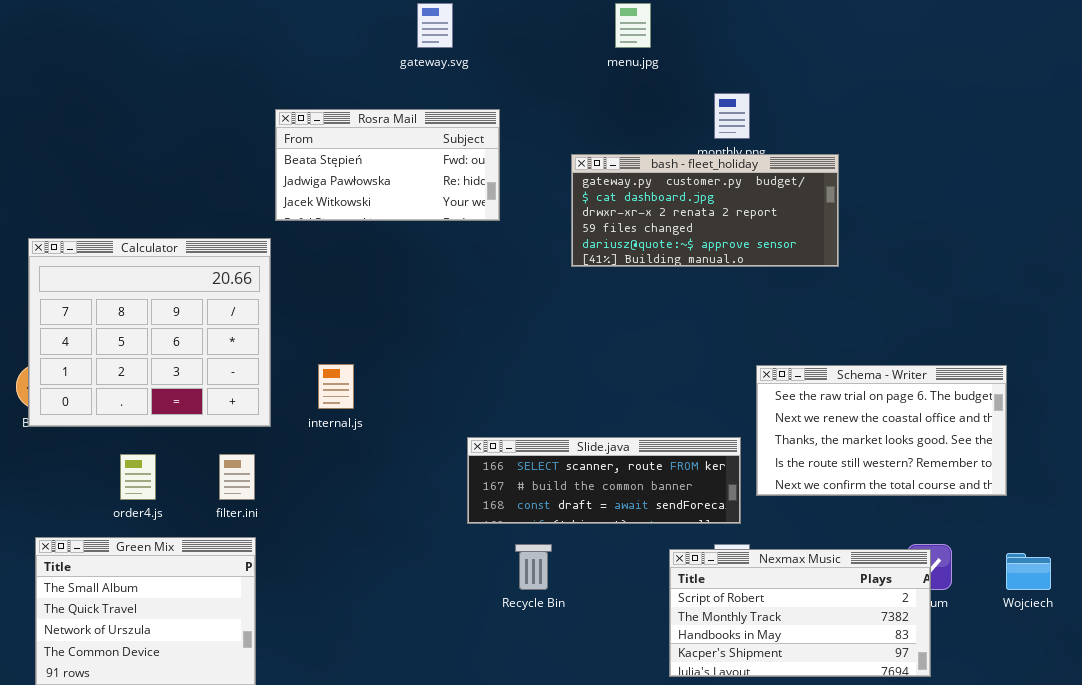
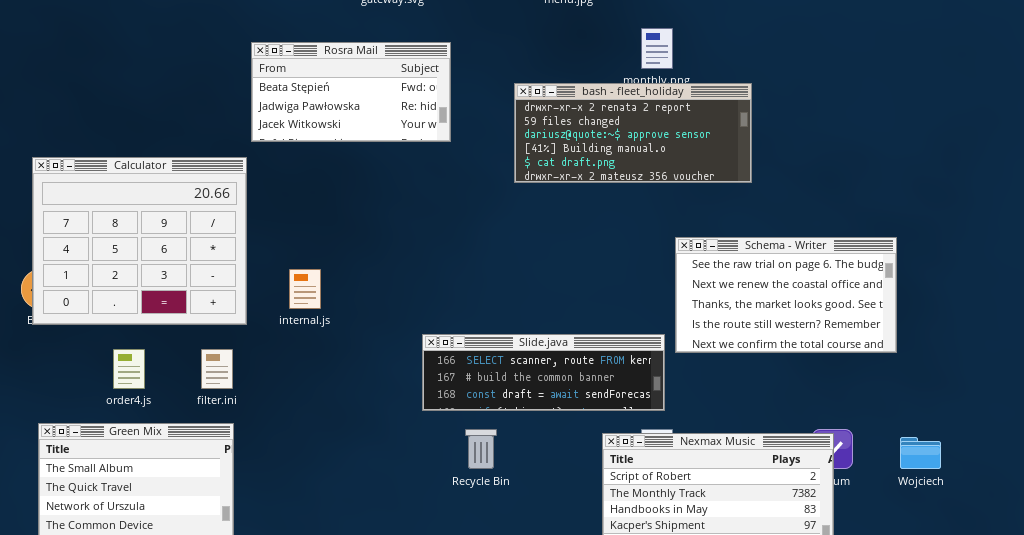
bash - fleet_holiday: [571,154,839,267] -> [514,83,752,183], scrolled down 2 rows
Schema - Writer: [756,365,1007,496] -> [675,237,897,353], moved

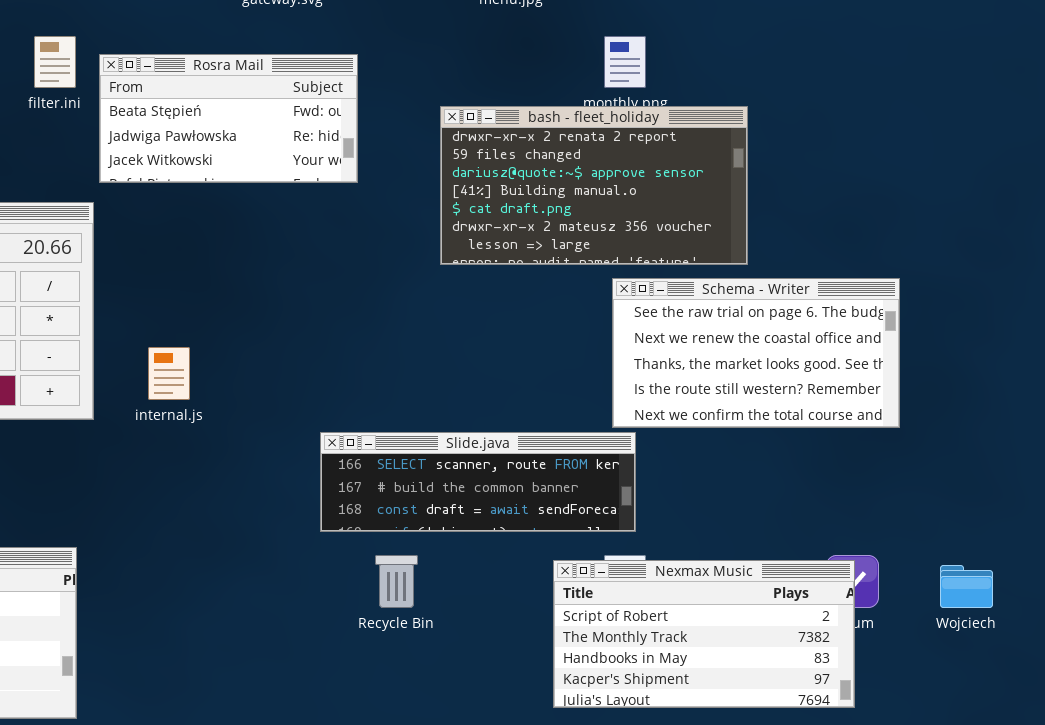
bash - fleet_holiday: [514,83,752,183] -> [440,106,748,265], resized
Schema - Writer: [675,237,897,353] -> [612,278,900,428], moved
filter.ini: [201,349,233,389] -> [34,36,76,88], moved

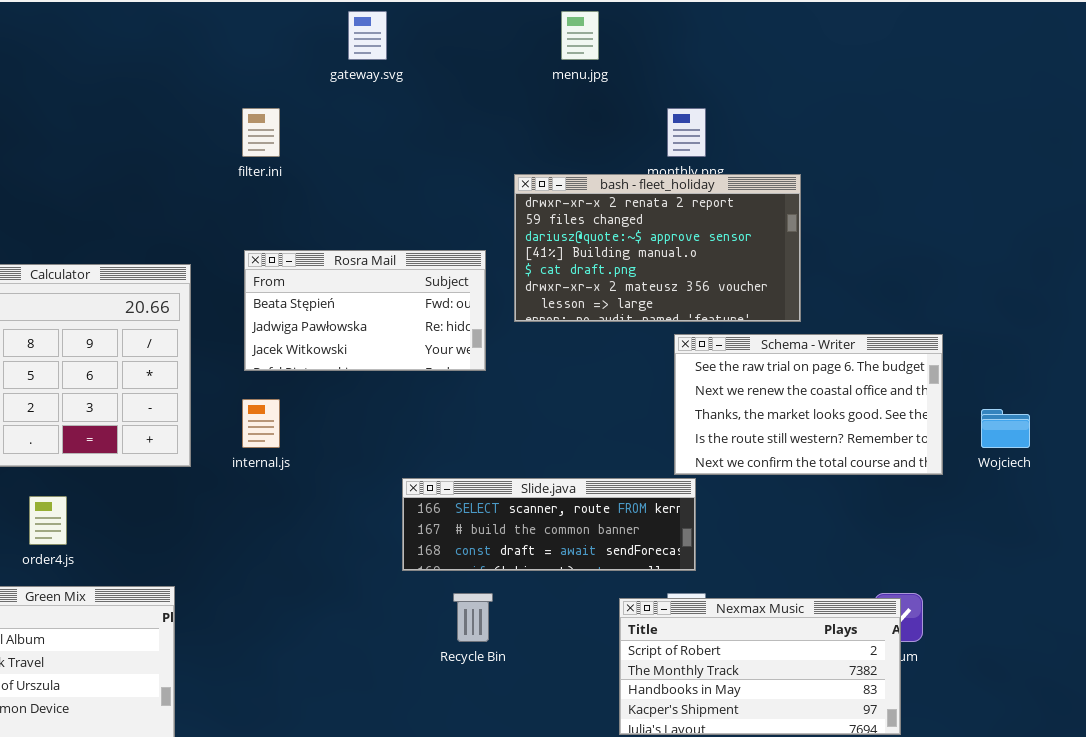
filter.ini: [34,36,76,88] -> [242,108,280,157], moved
Rosra Mail: [99,54,358,183] -> [244,250,486,371], moved
Wojciech: [940,565,993,608] -> [981,409,1030,448], moved

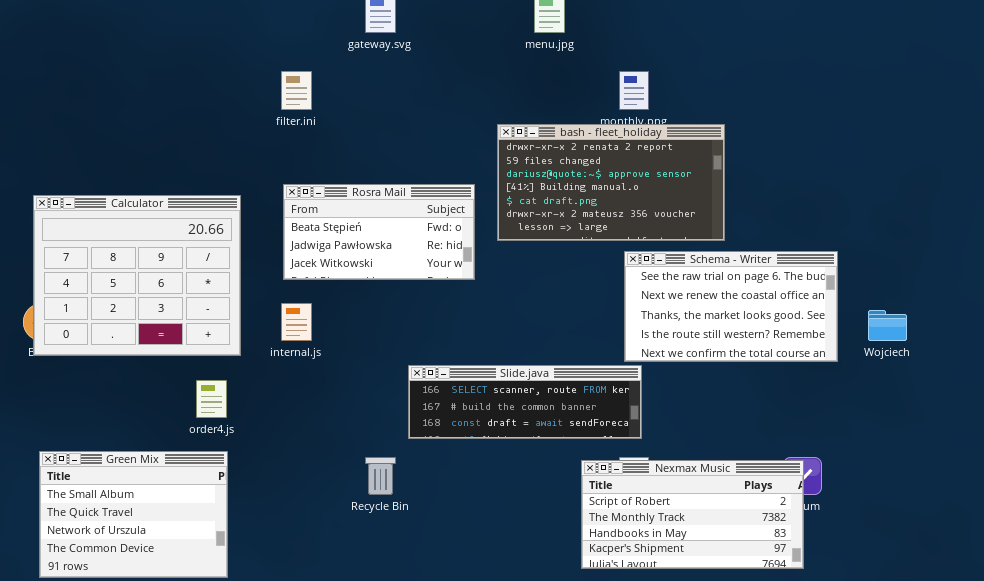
order4.js: [29,496,67,545] -> [196,380,227,418], moved
Recycle Bin: [453,593,493,642] -> [365,457,396,495], moved

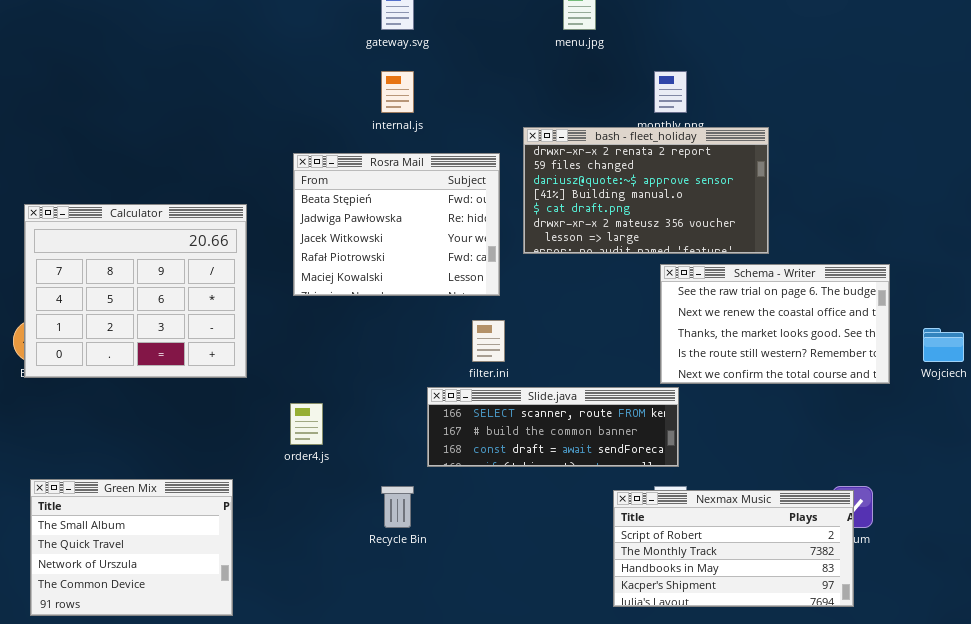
filter.ini: [281,71,312,110] -> [472,320,505,362], moved
Rosra Mail: [283,184,475,280] -> [293,153,500,296], resized
internal.js: [281,303,312,341] -> [381,71,414,113], moved
order4.js: [196,380,227,418] -> [290,403,323,445], moved

